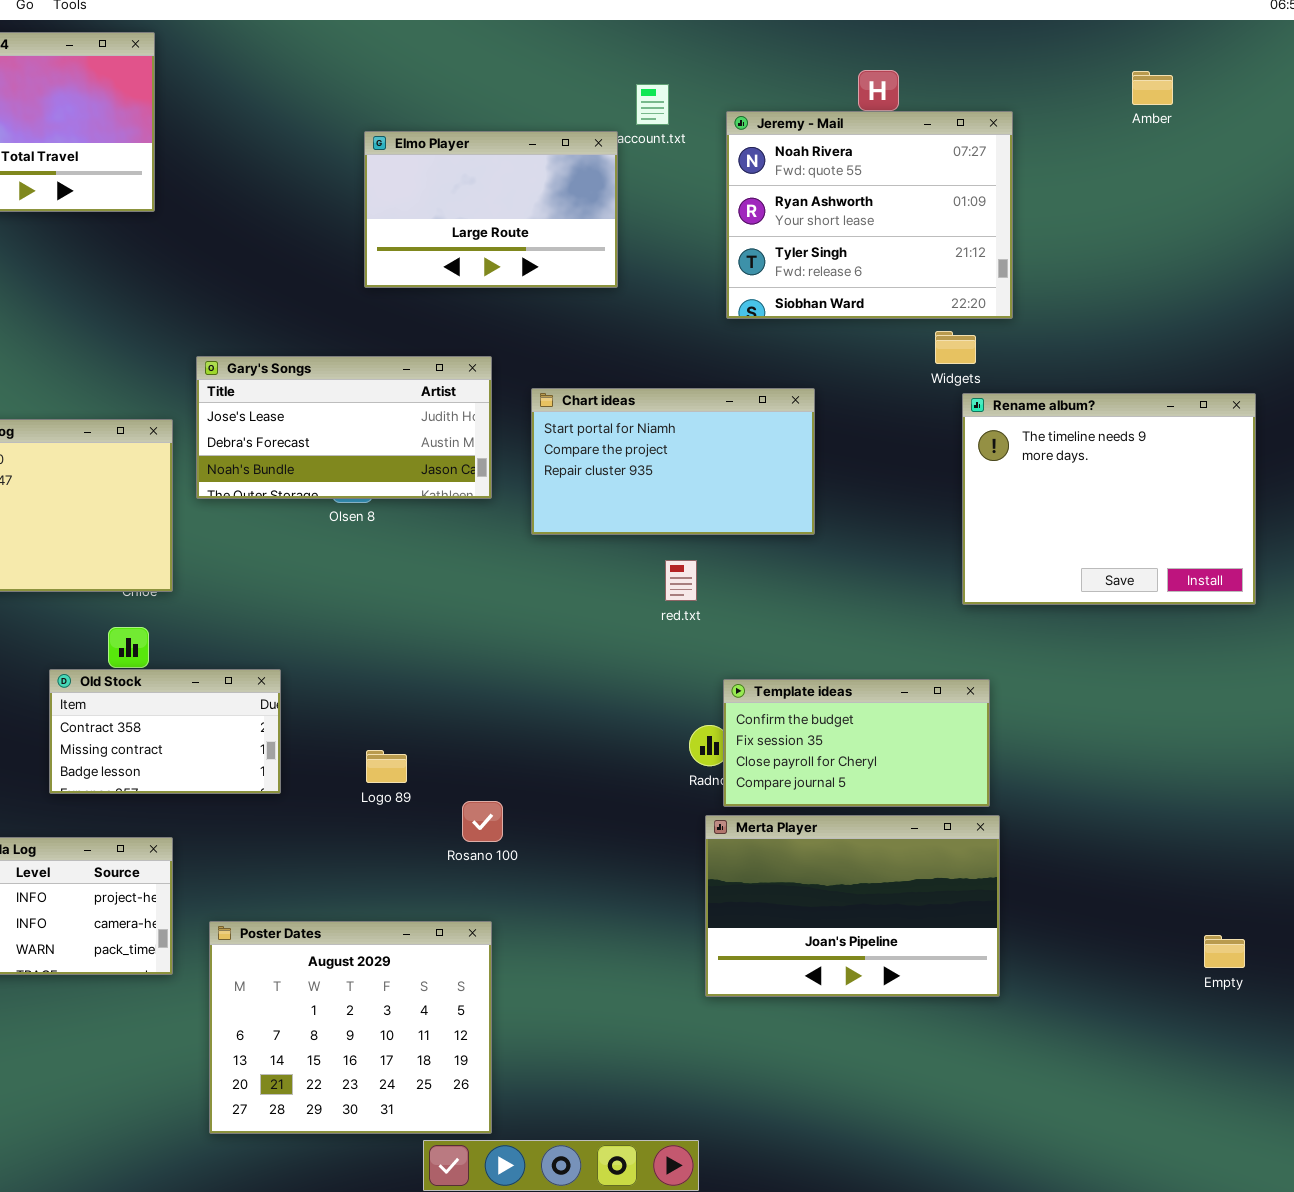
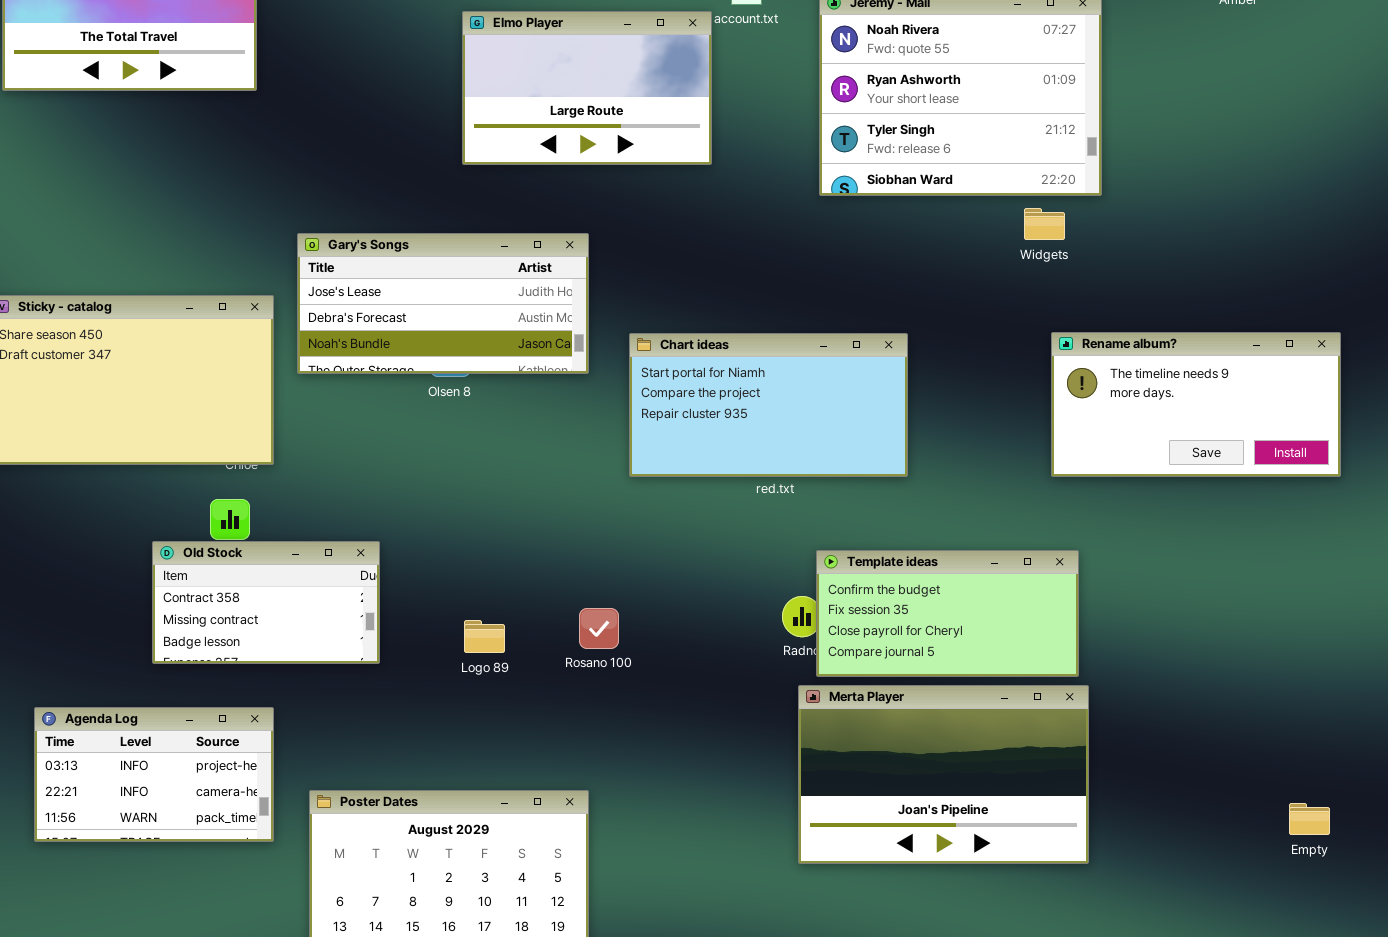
Chart ideas: [531,388,815,535] -> [629,333,908,477], moved
Rename album?: [962,393,1256,605] -> [1051,332,1341,477], resized
Rosano 100: [462,801,503,842] -> [579,608,619,649], moved

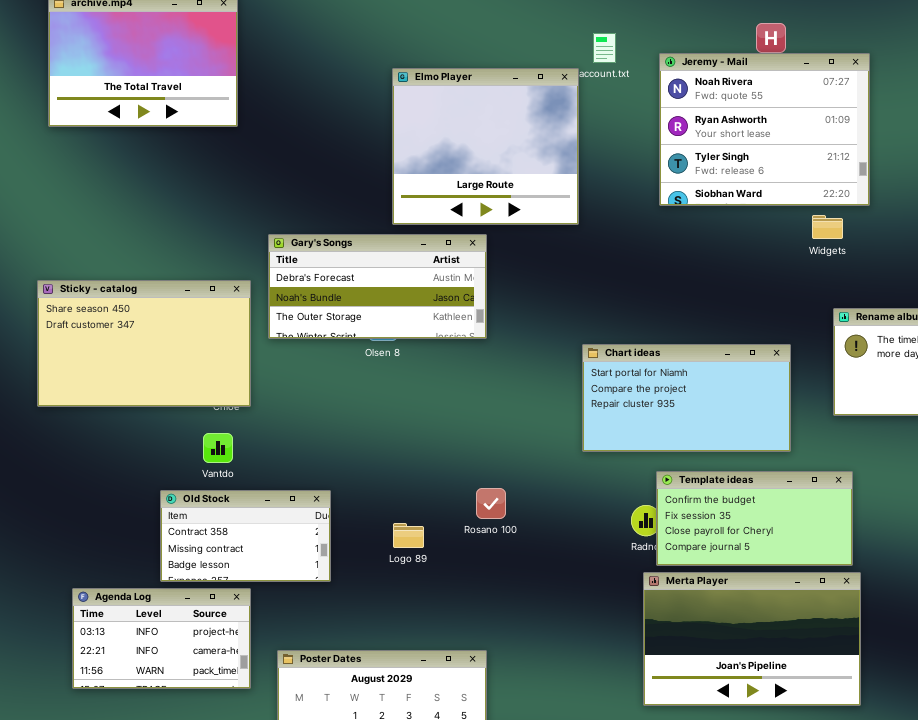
Elmo Player: [462,11,712,165] -> [392,68,579,225], resized
Gary's Songs: [297,233,589,374] -> [268,234,487,339], scrolled down 1 row
Chart ideas: [629,333,908,477] -> [582,344,791,452], moved
Old Stock: [152,541,380,664] -> [160,490,331,582], moved
Rosano 100: [579,608,619,649] -> [476,488,506,519], moved

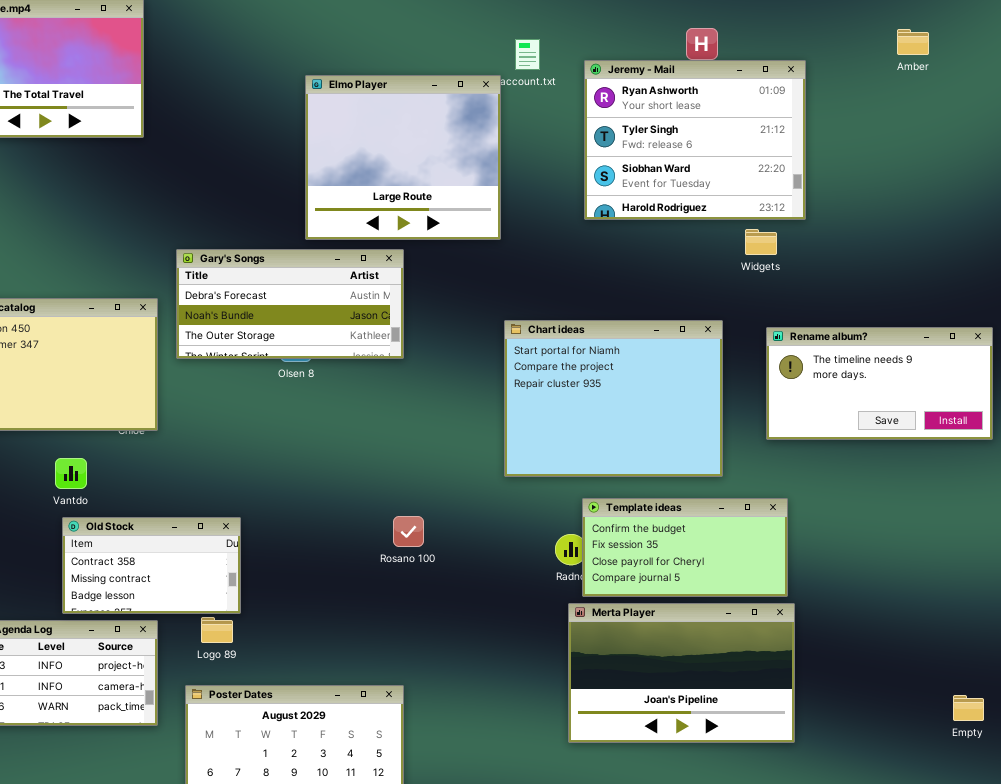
Jeremy - Mail: [659,53,870,206] -> [584,60,806,220], scrolled down 1 row
Chart ideas: [582,344,791,452] -> [504,320,723,477], resized
Vantdo: [203,433,233,463] -> [55,458,87,489], moved
Logo 89: [393,523,424,548] -> [201,617,233,643], moved

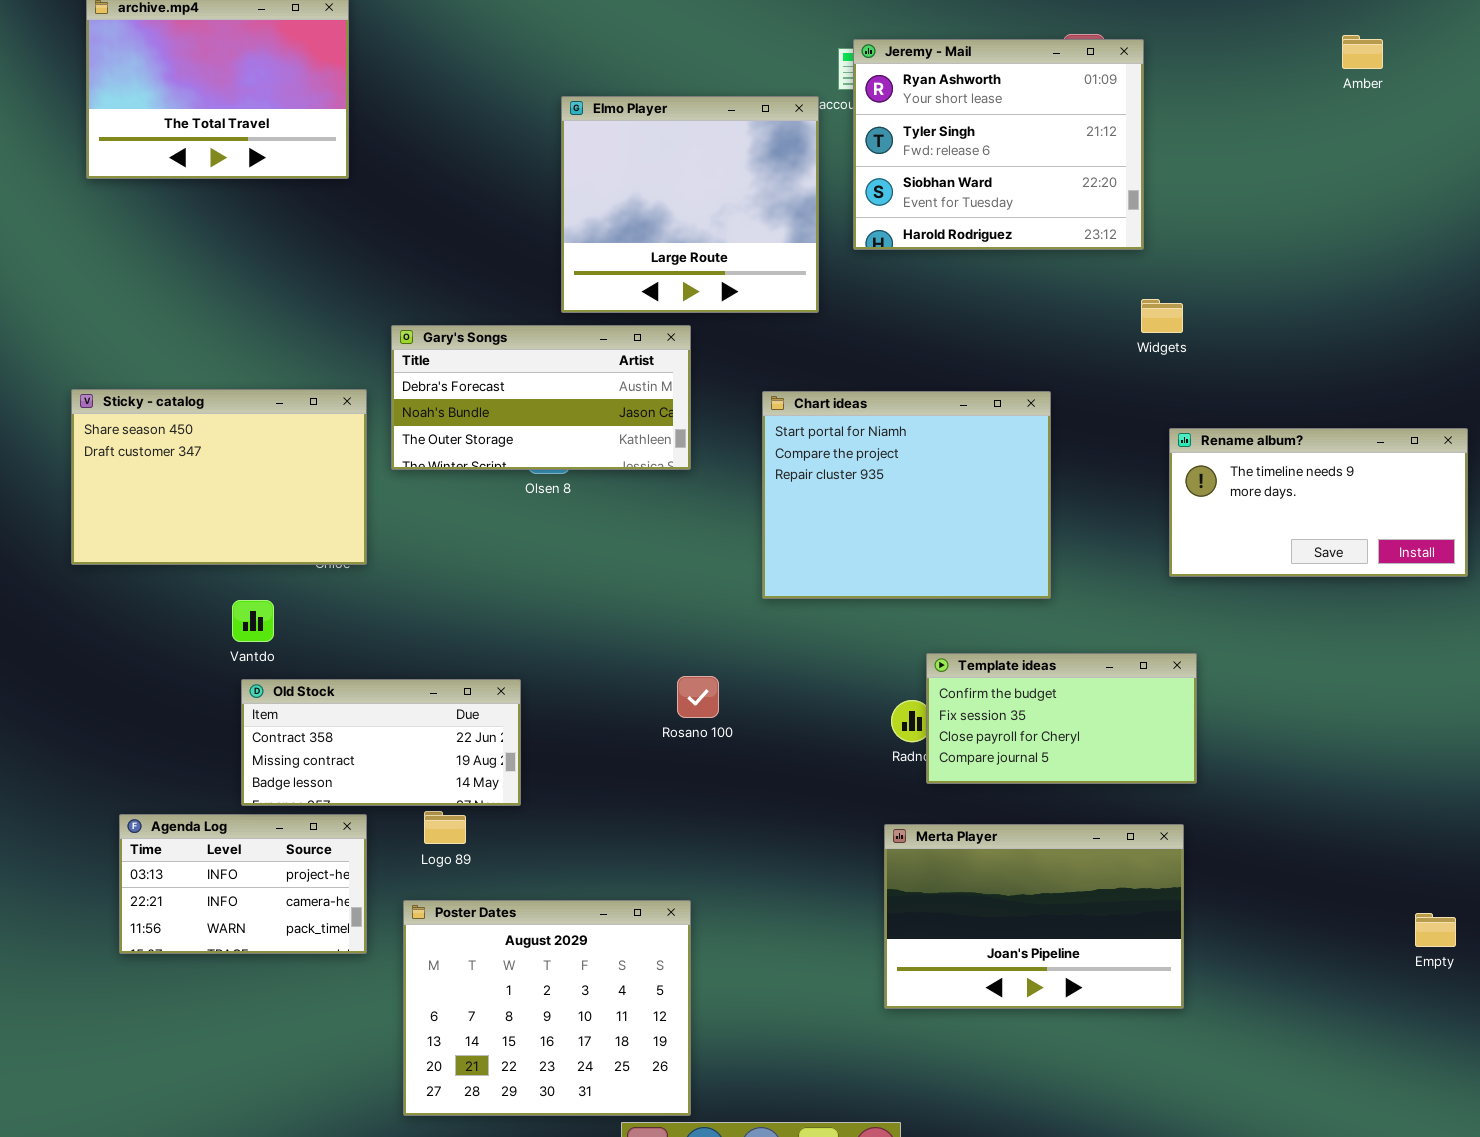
Jeremy - Mail: [584,60,806,220] -> [853,39,1144,250], moved
Chart ideas: [504,320,723,477] -> [762,391,1051,599], moved
Old Stock: [62,517,241,614] -> [241,679,521,806], resized
Merta Player: [568,603,795,743] -> [884,824,1184,1009], moved

